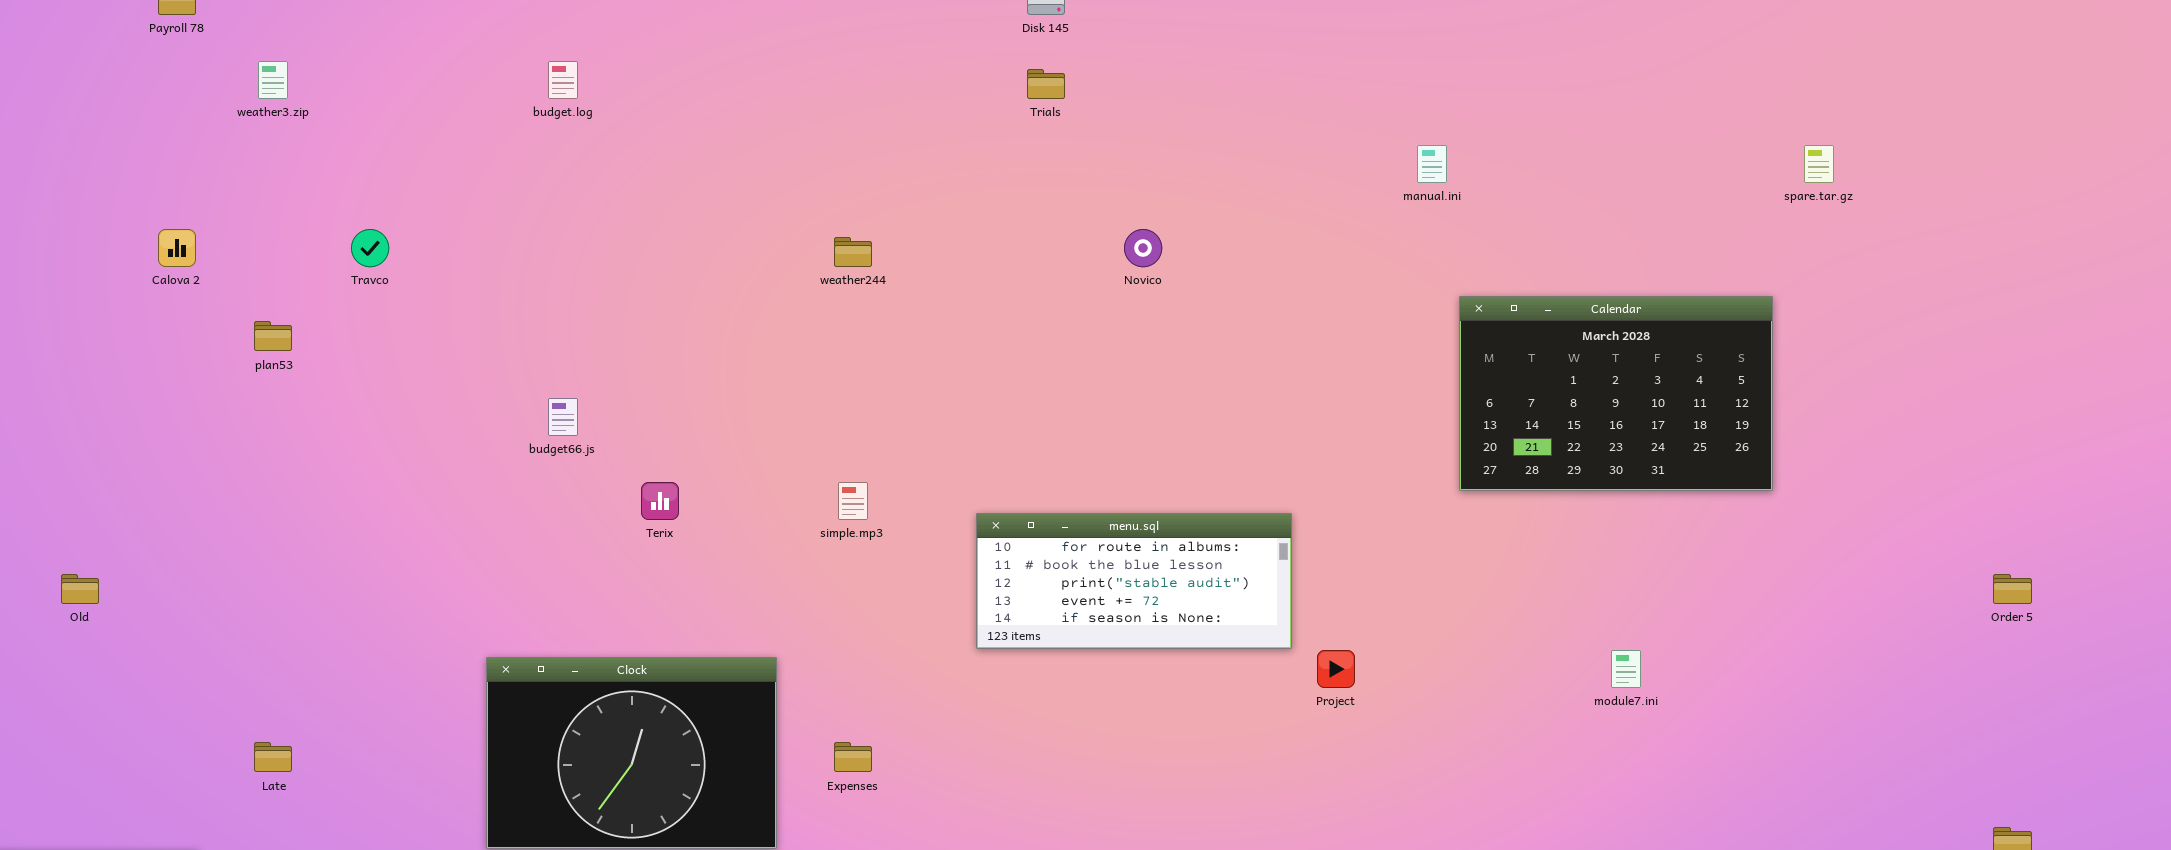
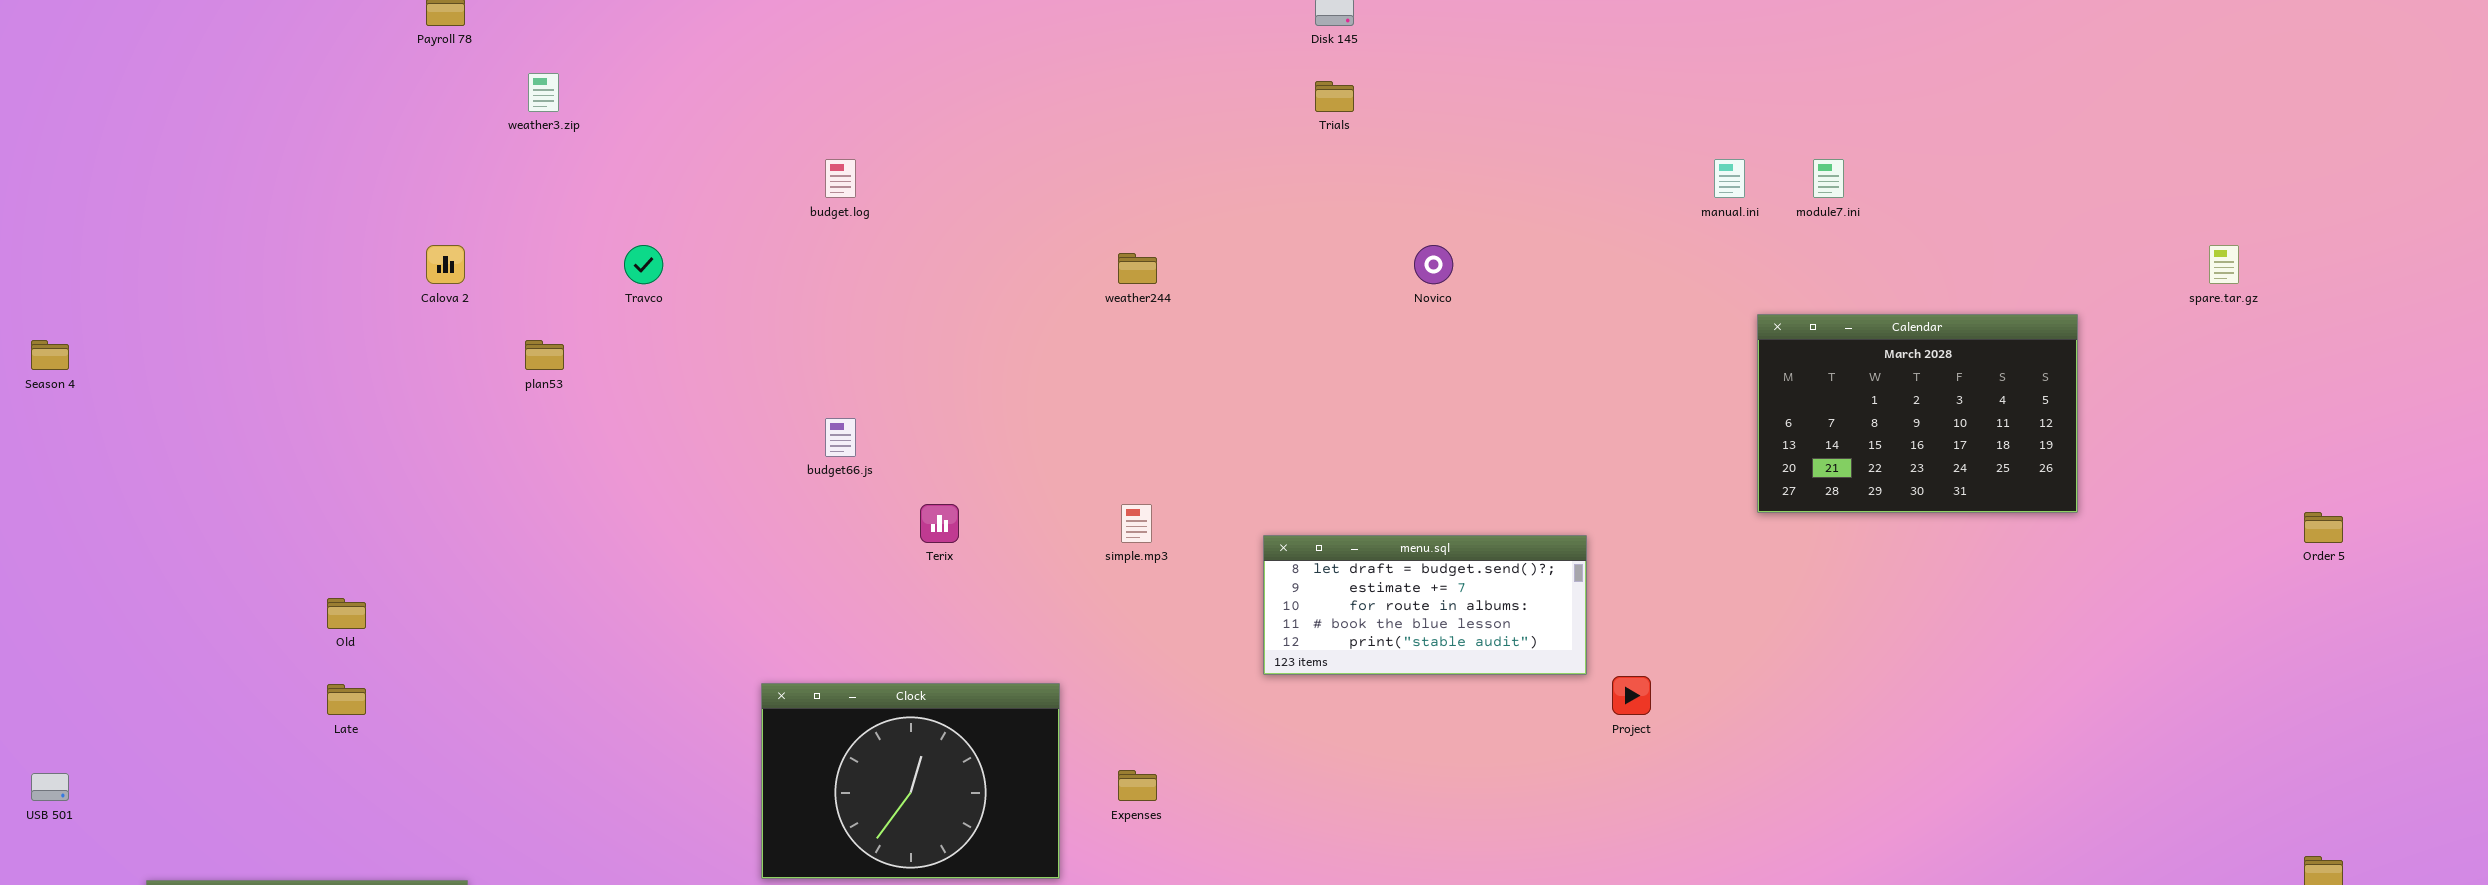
budget.log: [548,61,578,99] -> [825,159,856,198], moved
spare.tar.gz: [1804,145,1834,183] -> [2209,245,2239,284], moved
menu.sql: [976,513,1292,649] -> [1263,535,1587,675], scrolled up 2 rows
Order 5: [1993,574,2032,604] -> [2304,512,2343,543], moved
module7.ini: [1611,650,1641,688] -> [1813,159,1844,198], moved
Late: [254,742,292,772] -> [327,684,366,715], moved

